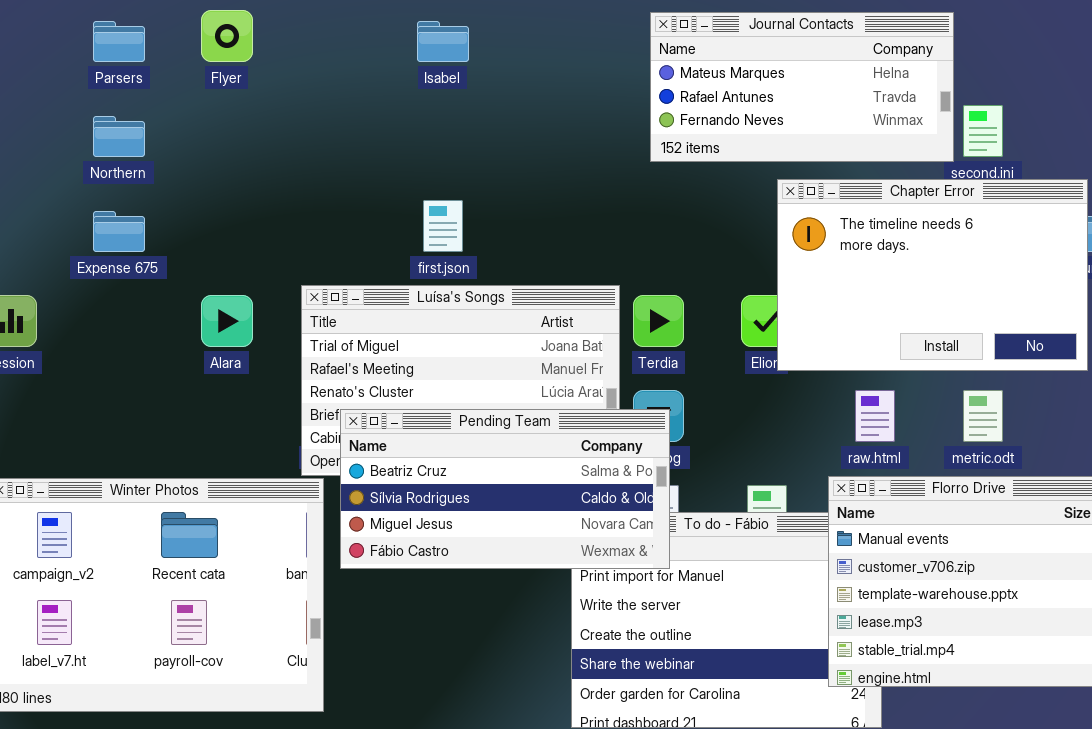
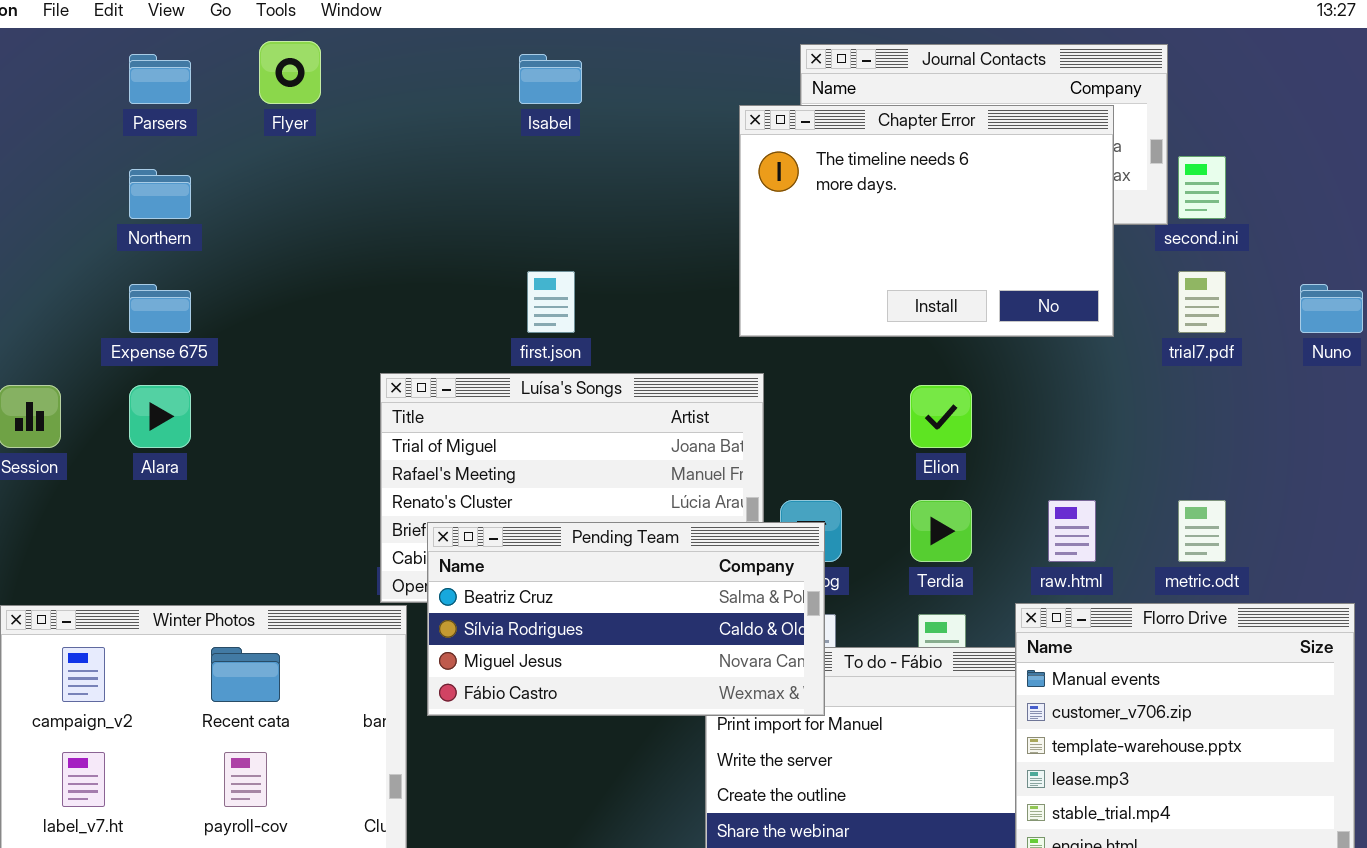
Chapter Error: [777,179,1088,371] -> [739,105,1114,337], moved
Alara: [201,295,253,347] -> [129,385,191,448], moved
Terdia: [633,295,684,347] -> [910,500,972,562], moved

